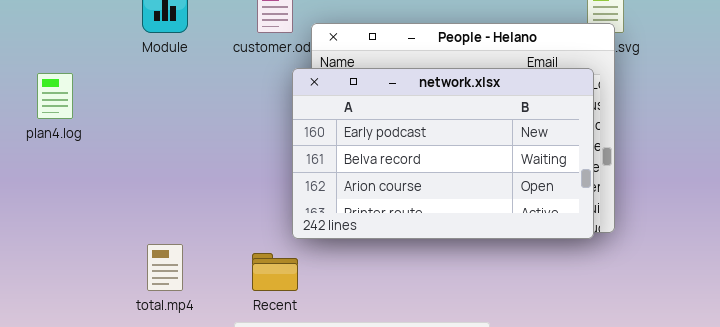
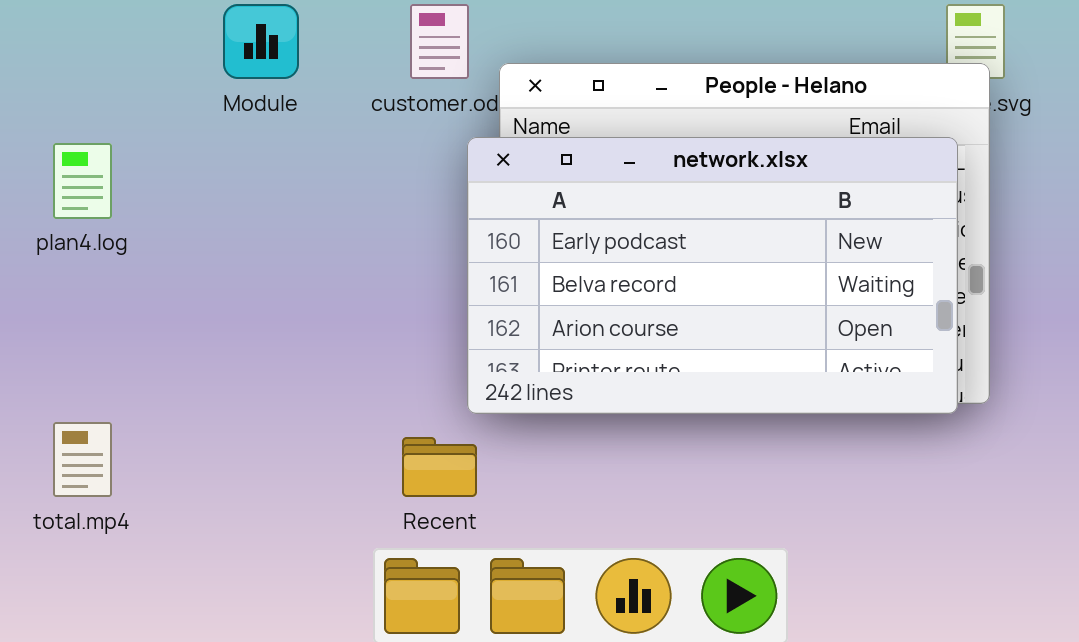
total.mp4: [147,244,183,291] -> [53,422,112,497], moved

